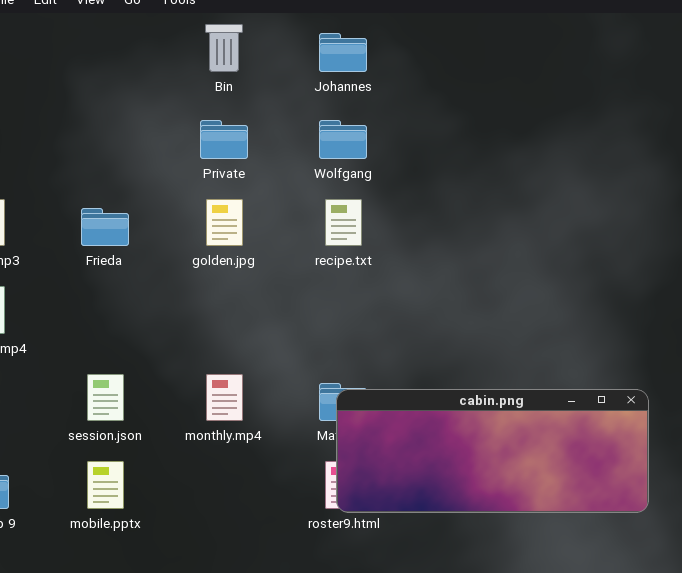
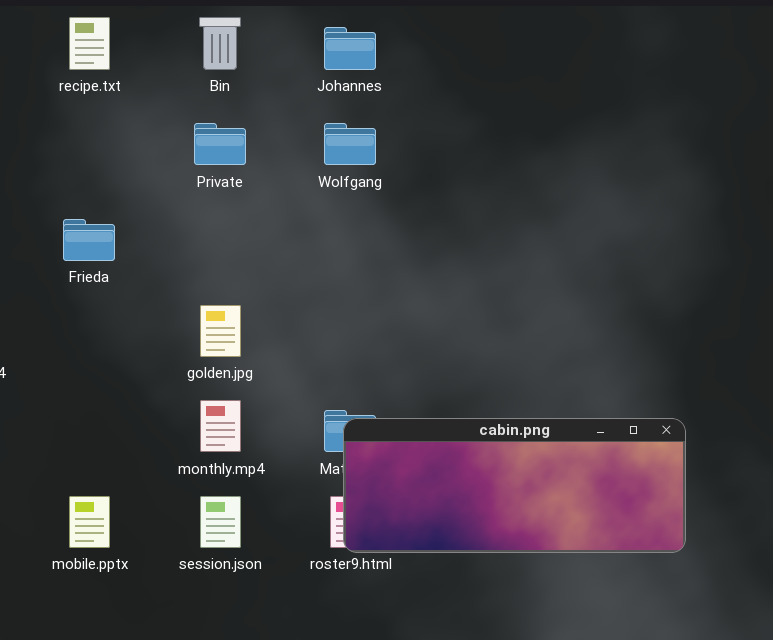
golden.jpg: [206,199,243,246] -> [200,305,241,357], moved
recipe.txt: [325,199,362,246] -> [69,17,110,70], moved
session.json: [87,374,124,421] -> [200,496,241,548], moved

